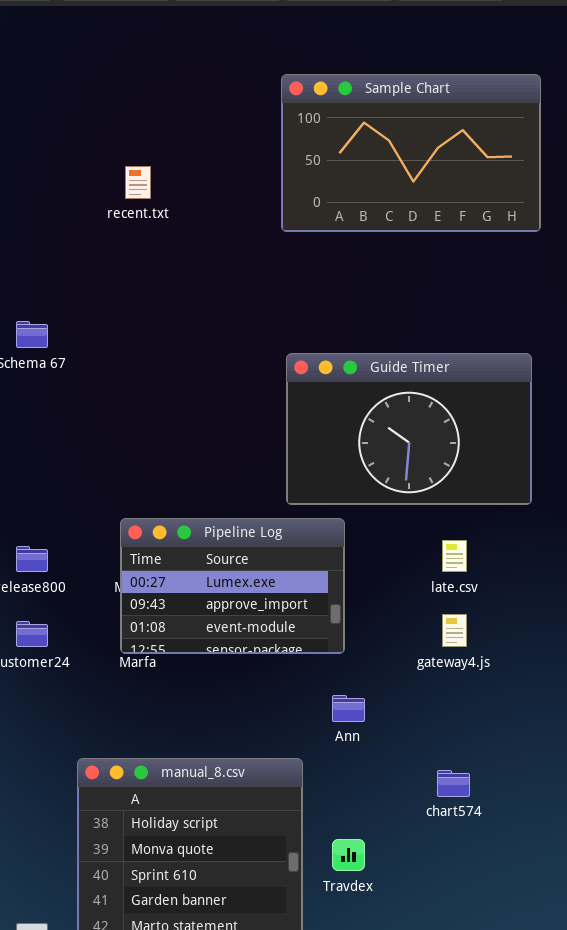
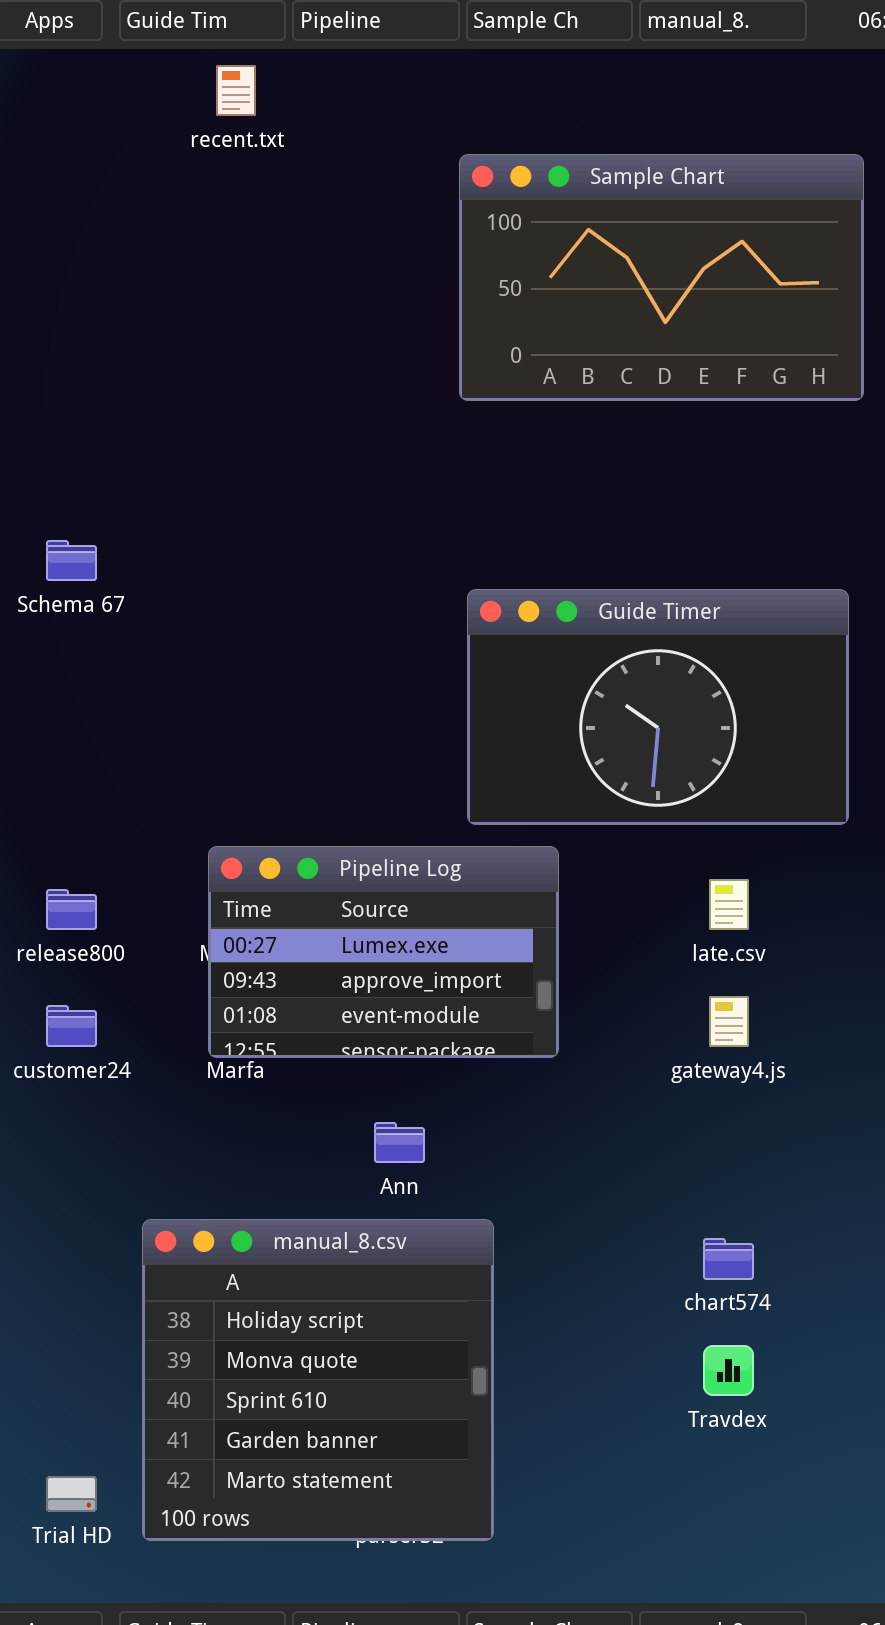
recent.txt: [125,166,151,199] -> [216,65,256,116], moved
Ann: [332,695,365,722] -> [374,1122,425,1163], moved
Travdex: [332,839,365,871] -> [703,1345,754,1396], moved

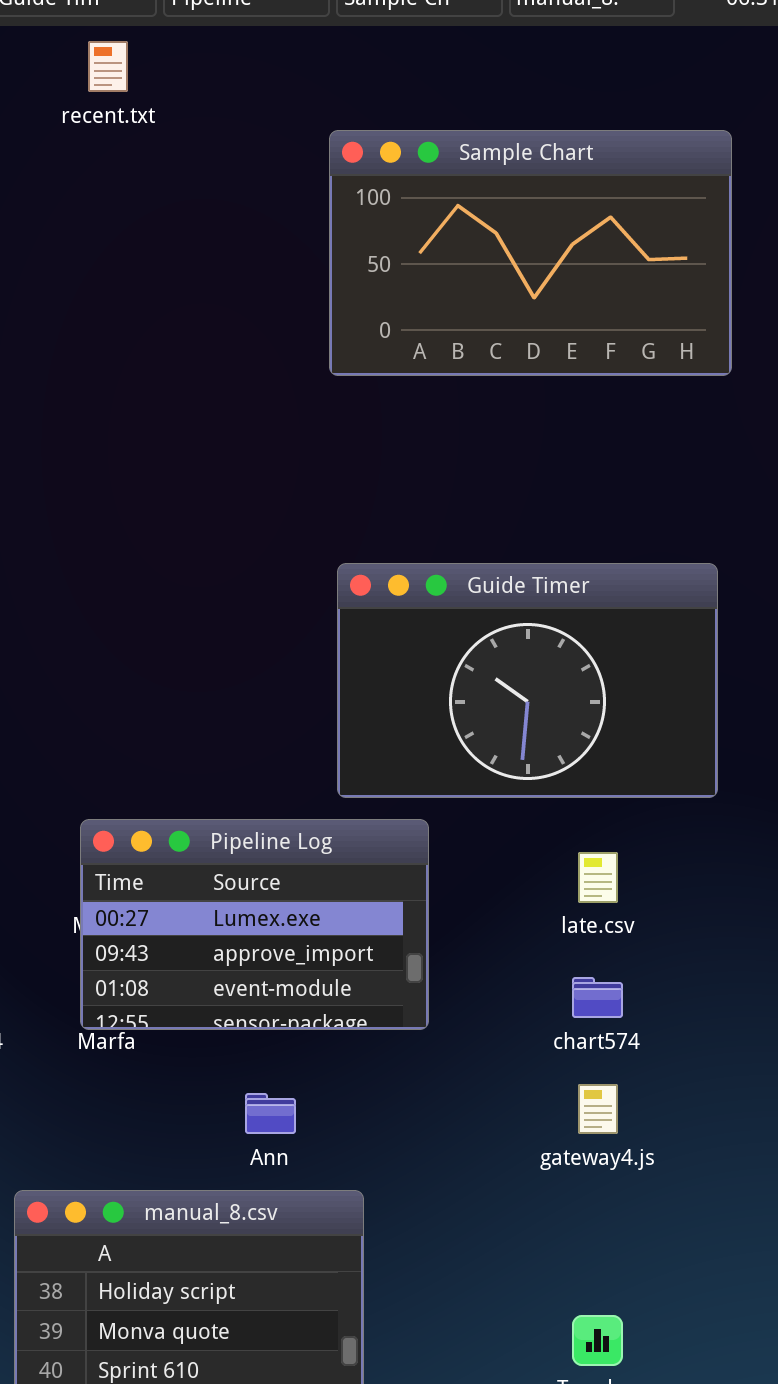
gateway4.js: [709,996,749,1047] -> [578,1084,618,1134], moved
chart574: [703,1238,754,1280] -> [572,977,623,1018], moved

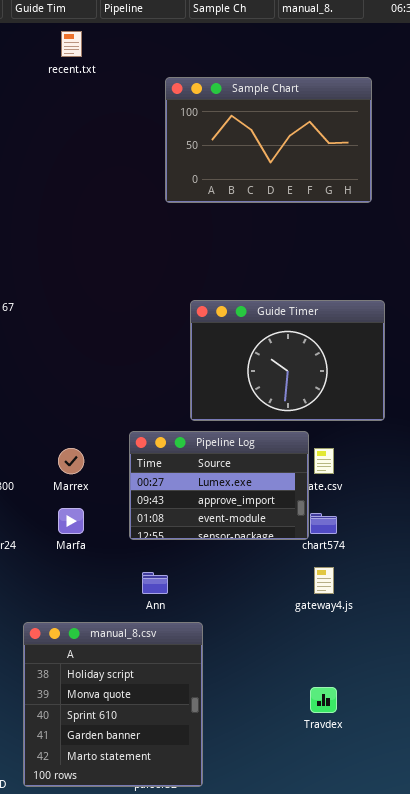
Sample Chart: [329,130,732,376] -> [165,77,372,203], moved
Pipeline Log: [80,819,429,1030] -> [129,431,309,540], moved

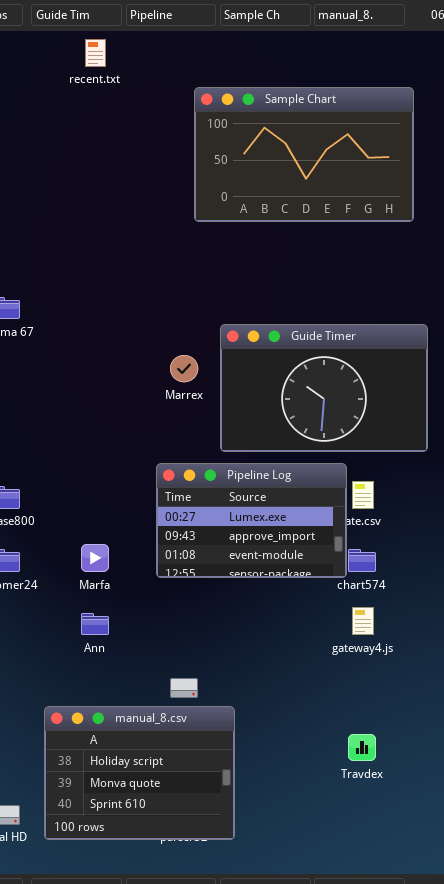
Marrex: [58,448,84,474] -> [170,355,198,382], moved
Ann: [142,572,168,594] -> [81,613,109,635], moved
manual_8.csv: [23,622,203,787] -> [44,706,235,840], resized

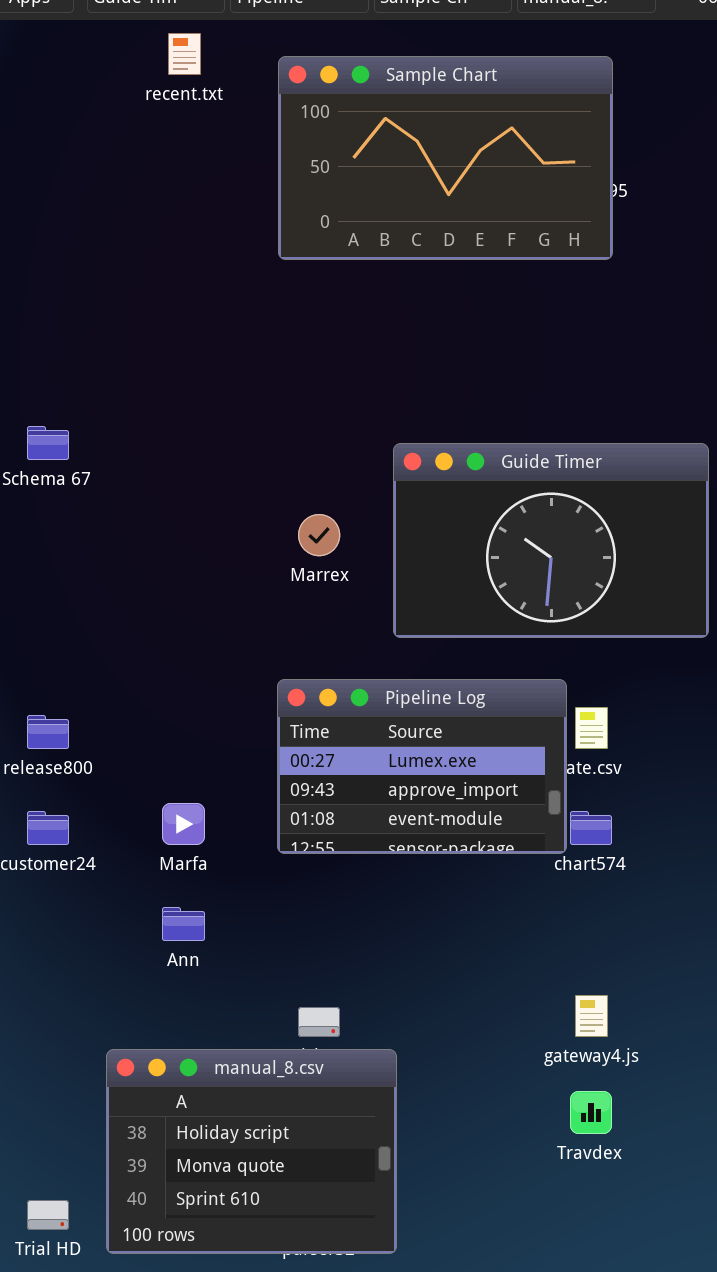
Sample Chart: [194,87,414,222] -> [278,56,613,260], moved
Guide Timer: [220,324,428,452] -> [393,443,709,638], moved
gateway4.js: [352,607,374,635] -> [575,995,608,1037], moved

